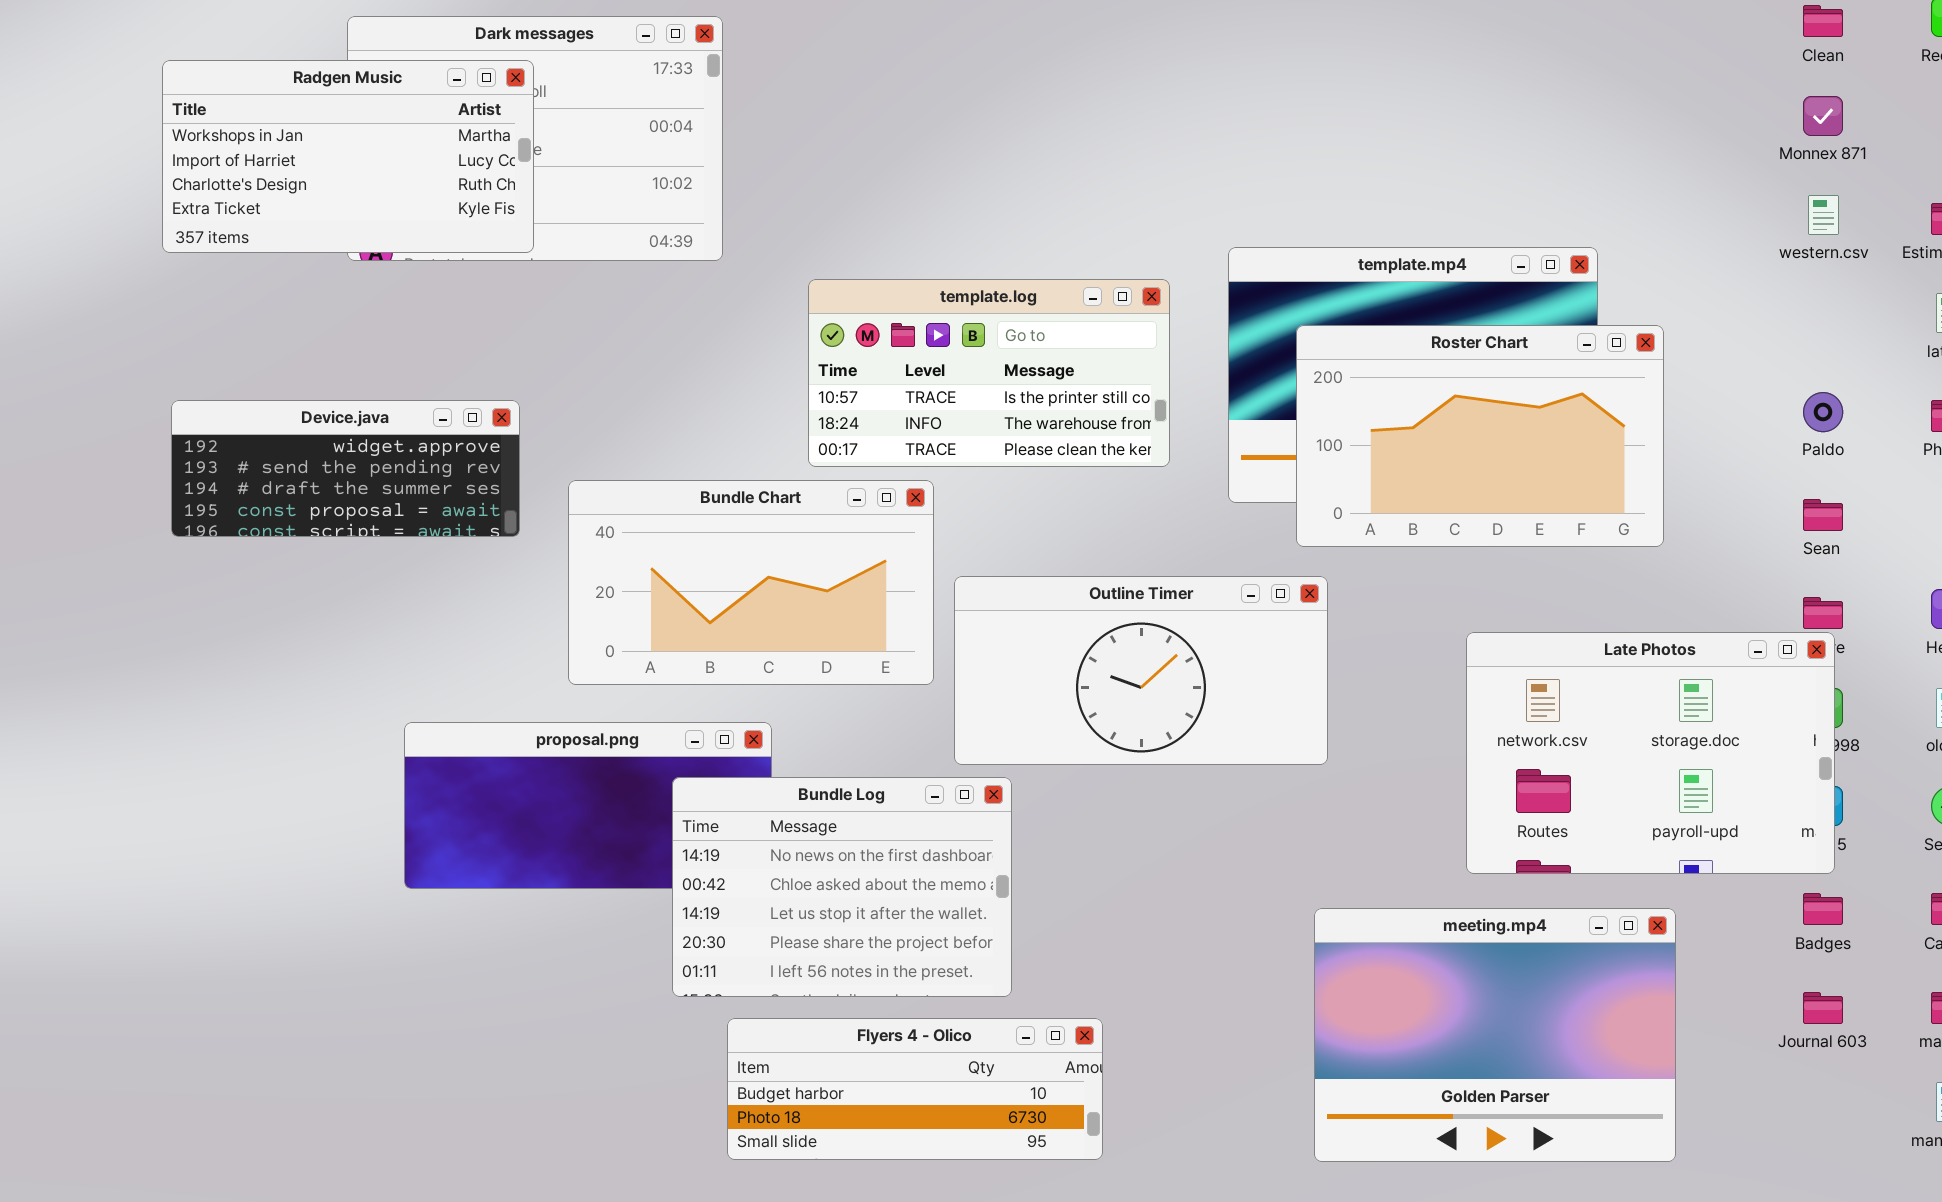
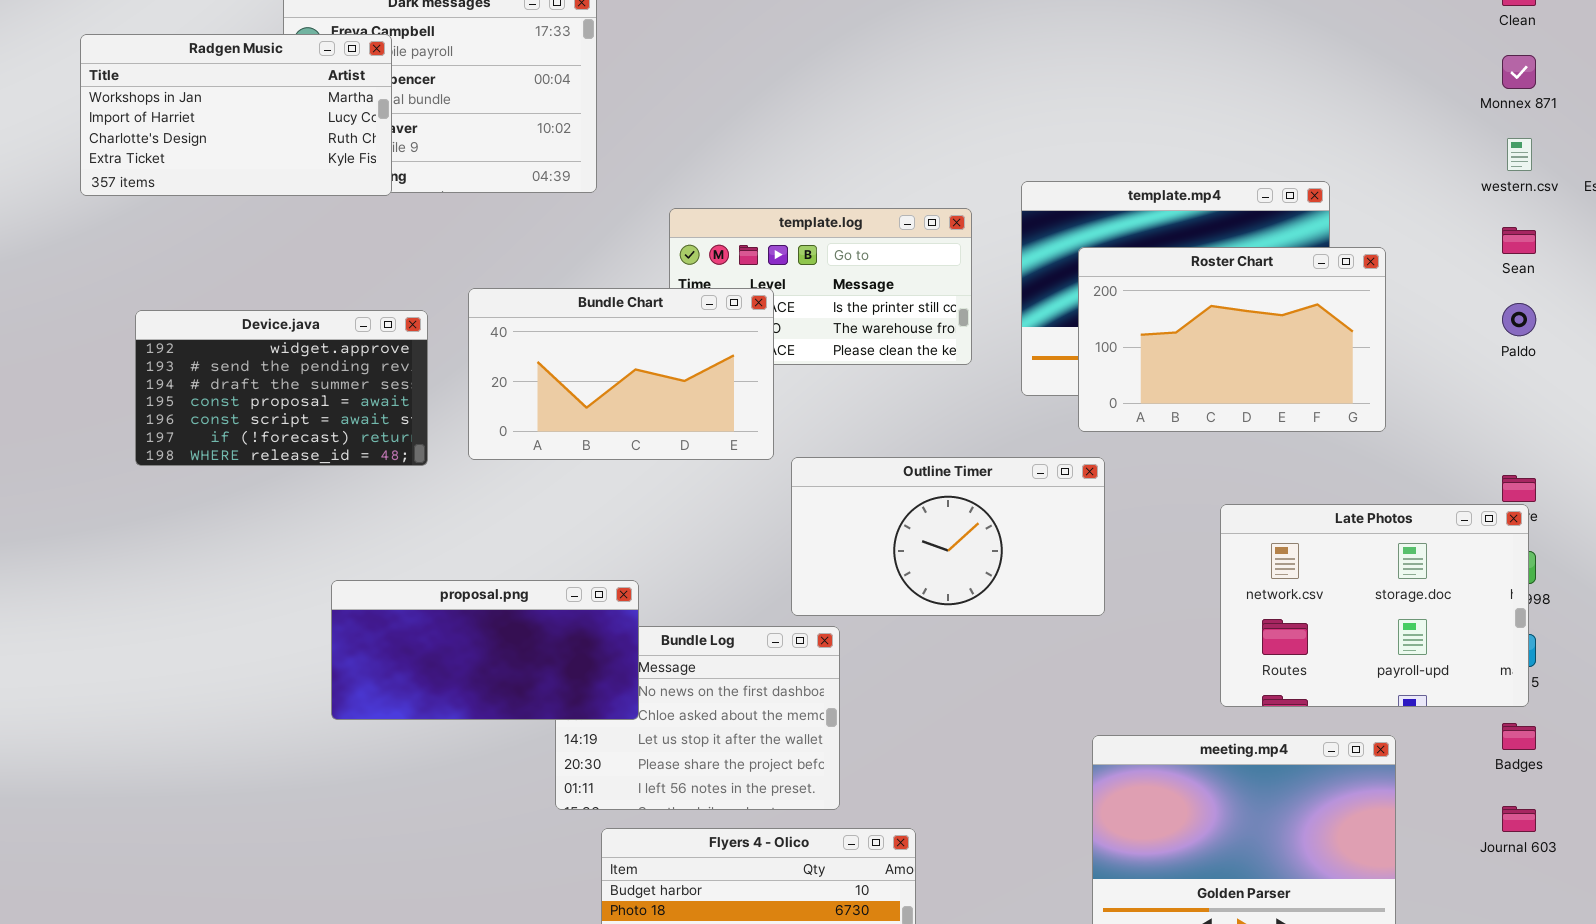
Radgen Music: [162,60,534,253] -> [80,34,392,196], moved
Device.java: [171,400,520,537] -> [135,310,428,466], resized
Bundle Chart: [568,480,934,685] -> [468,288,774,460], moved
Sean: [1803,499,1843,531] -> [1502,227,1536,254], moved
proposal.png: [404,722,772,889] -> [331,580,639,720], raised

